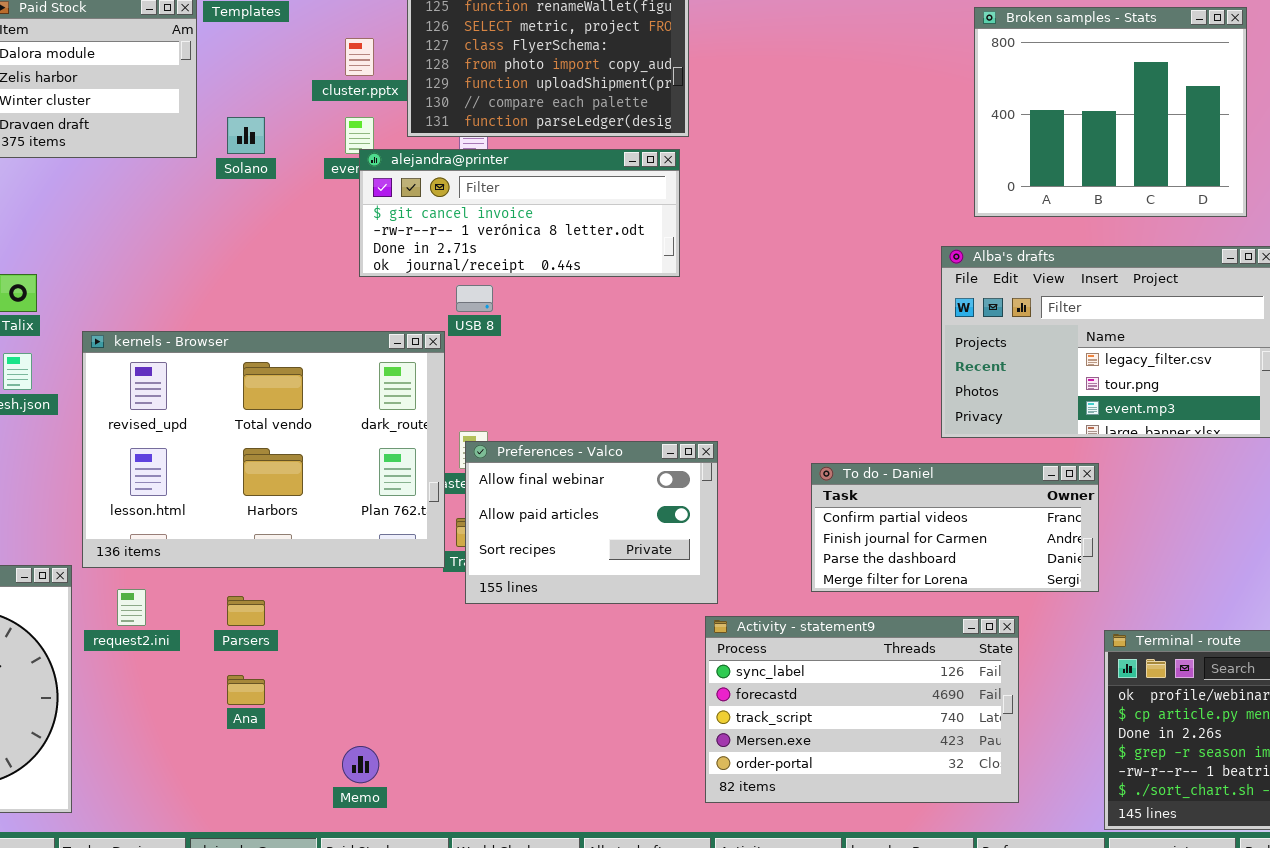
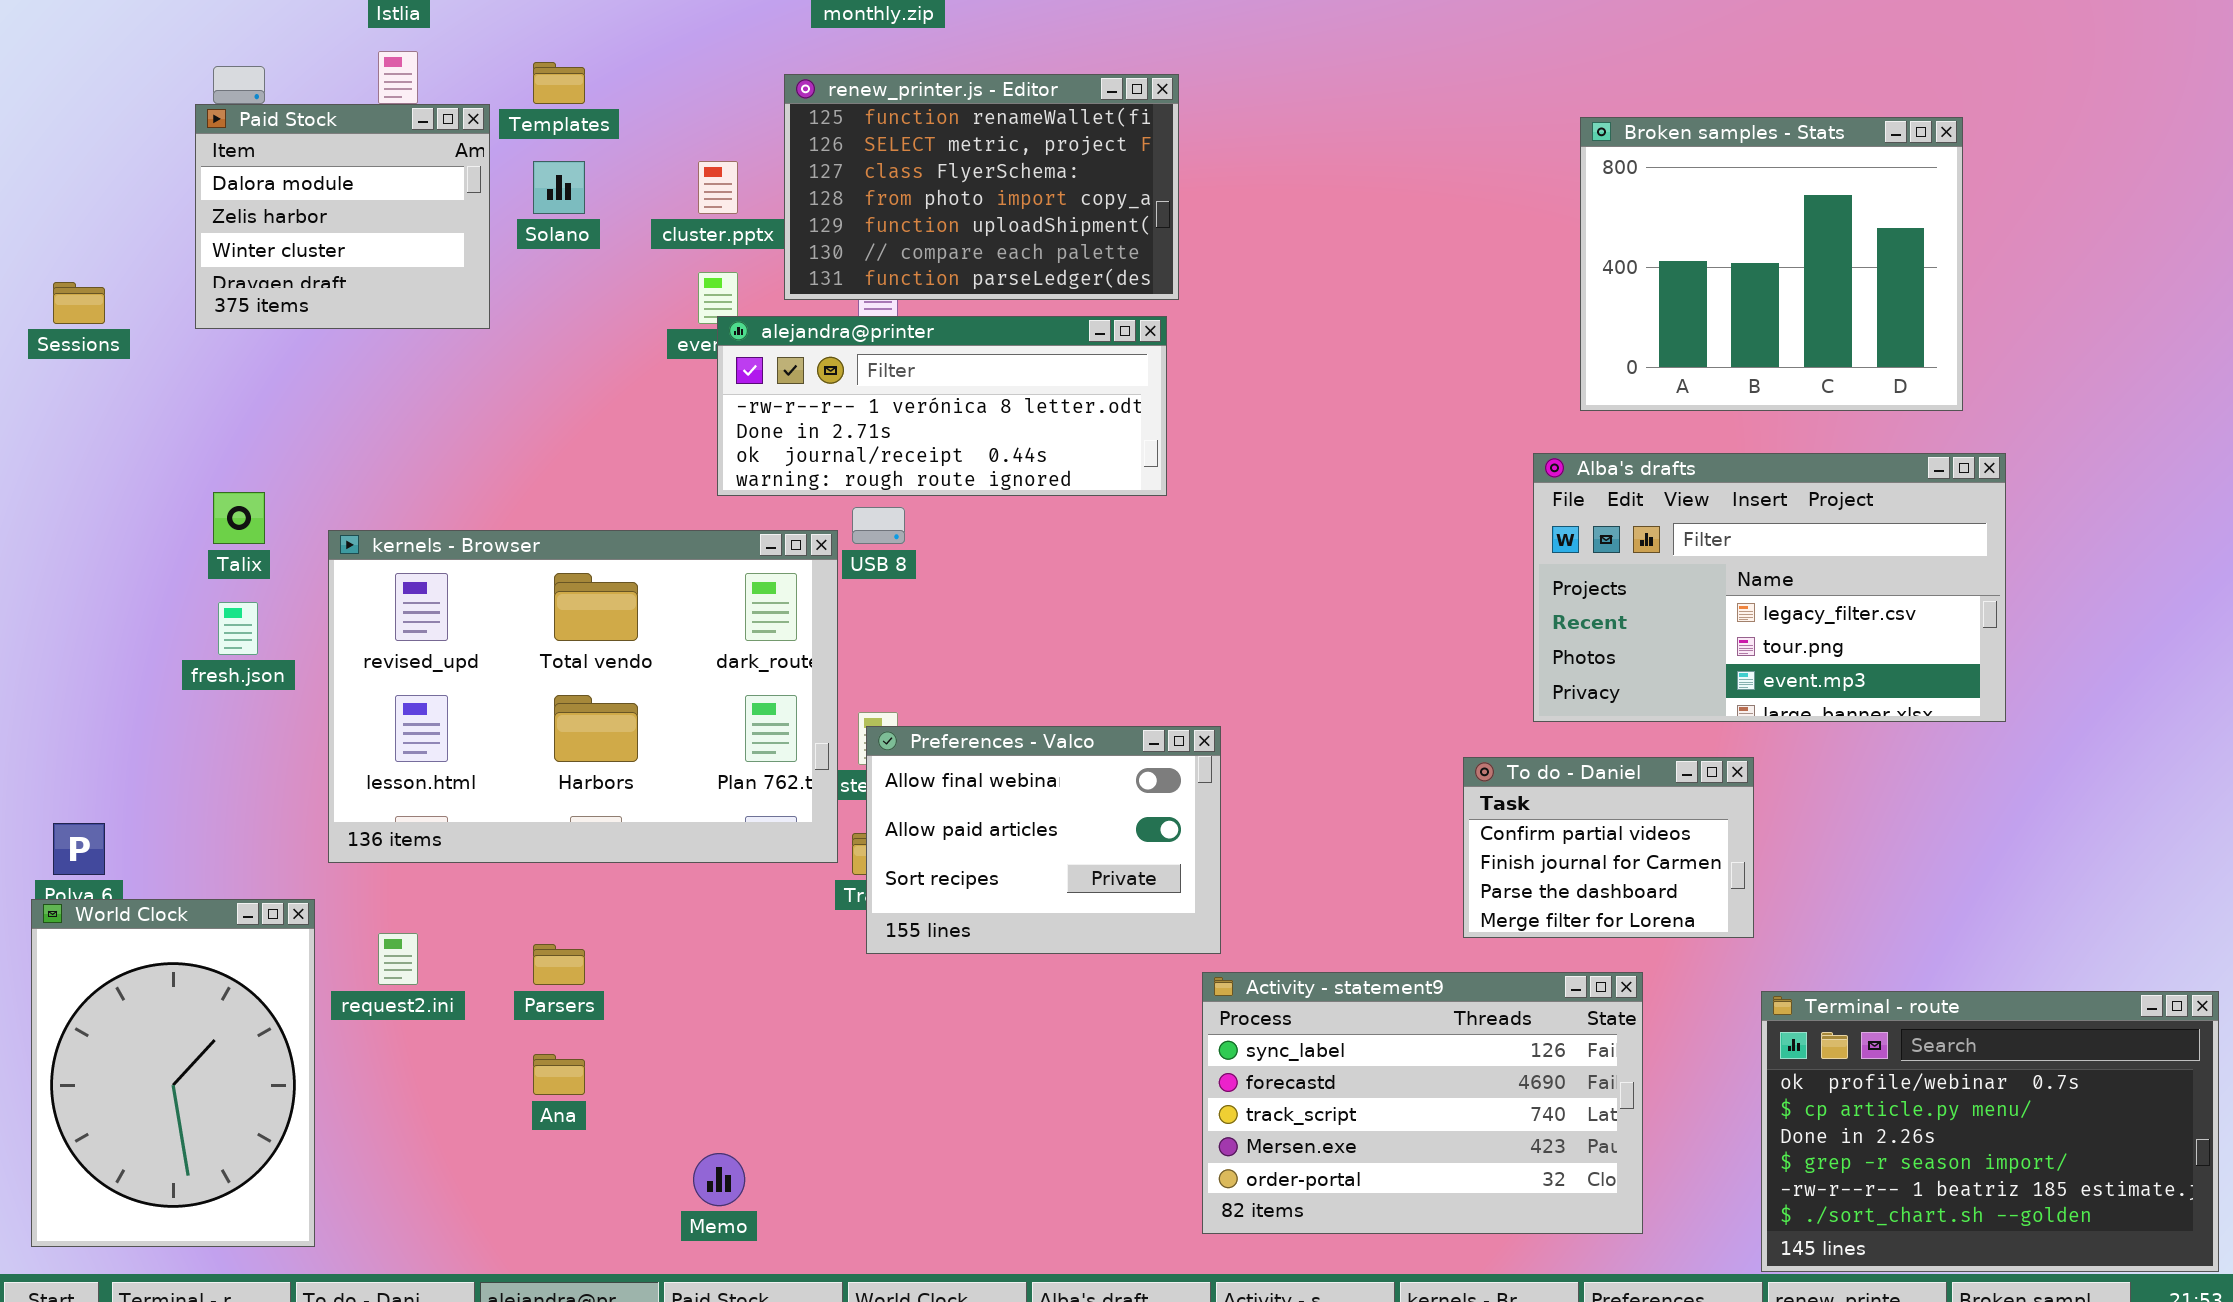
Solano: [227,117,265,154] -> [533,161,585,214], moved
alejandra@printer: [359,149,680,277] -> [717,316,1167,496], scrolled down 1 row
kernels - Browser: [82,331,445,568] -> [328,530,838,863], moved
To do - Daniel: [811,463,1099,592] -> [1463,757,1754,938], resized

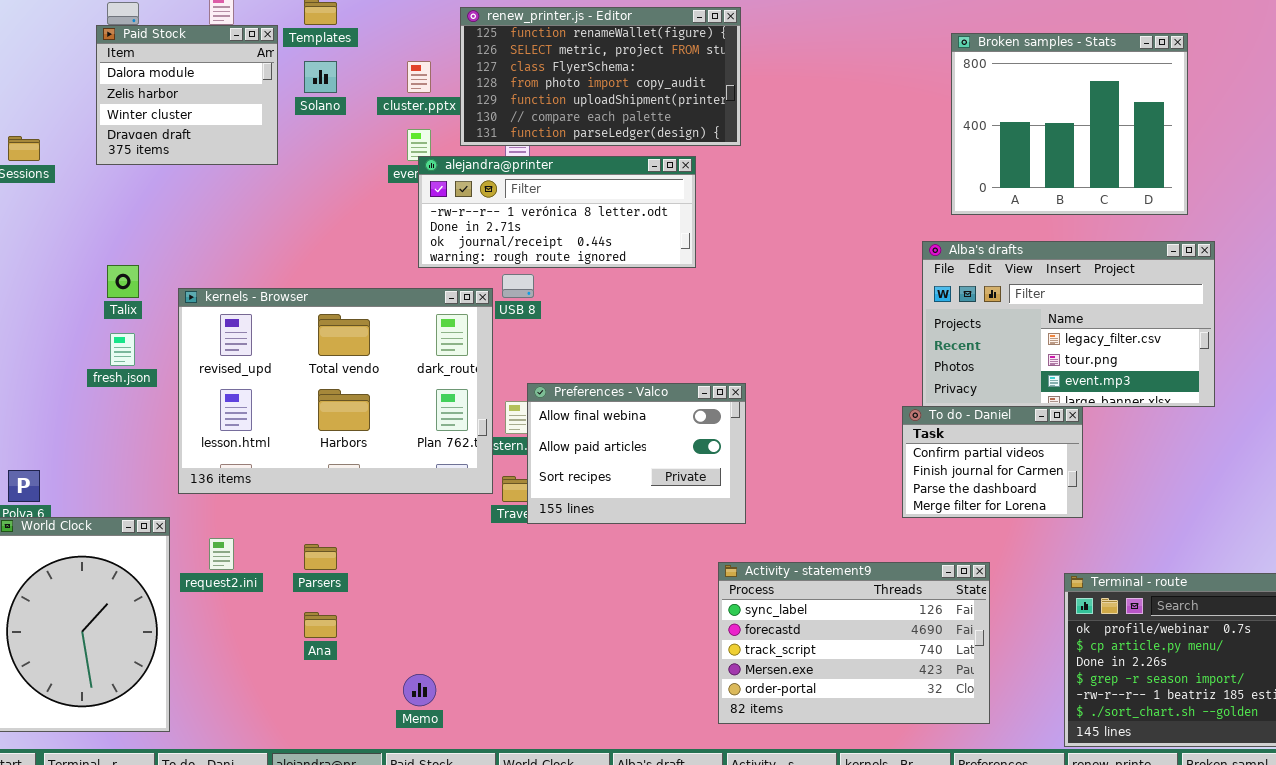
renew_printer.js - Editor: [784,74,1179,300] -> [460,7,741,146], resized
Preferences - Valco: [866,726,1221,954] -> [527,383,746,524], moved
To do - Daniel: [1463,757,1754,938] -> [902,406,1083,518], moved

